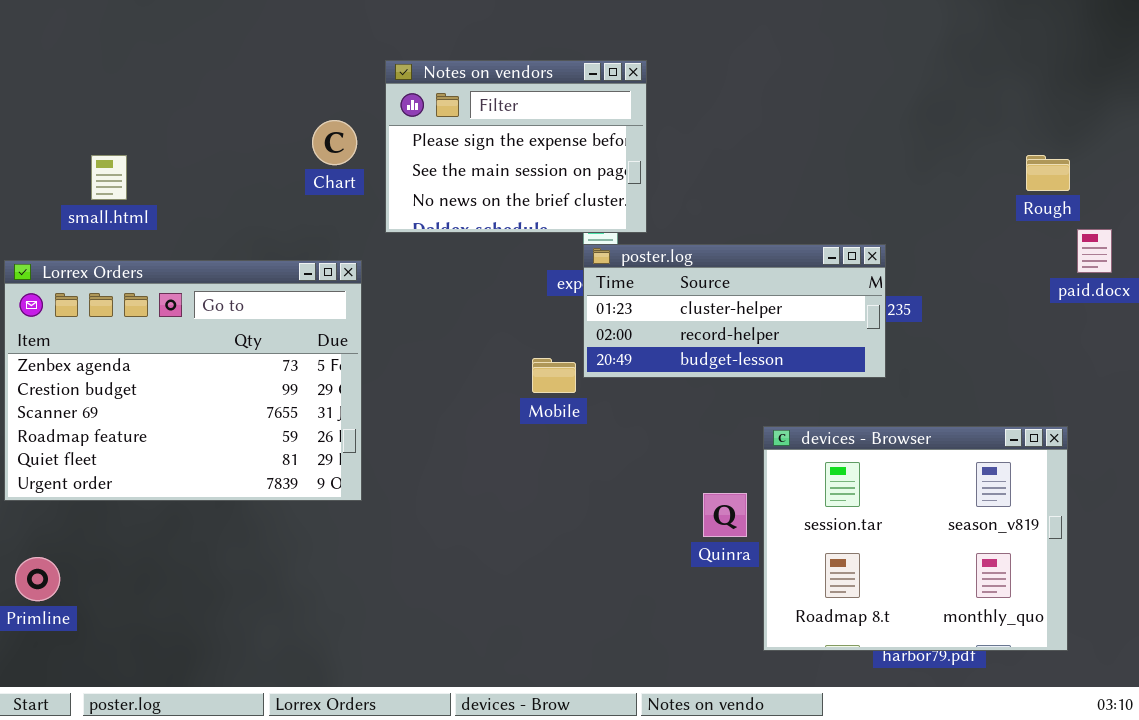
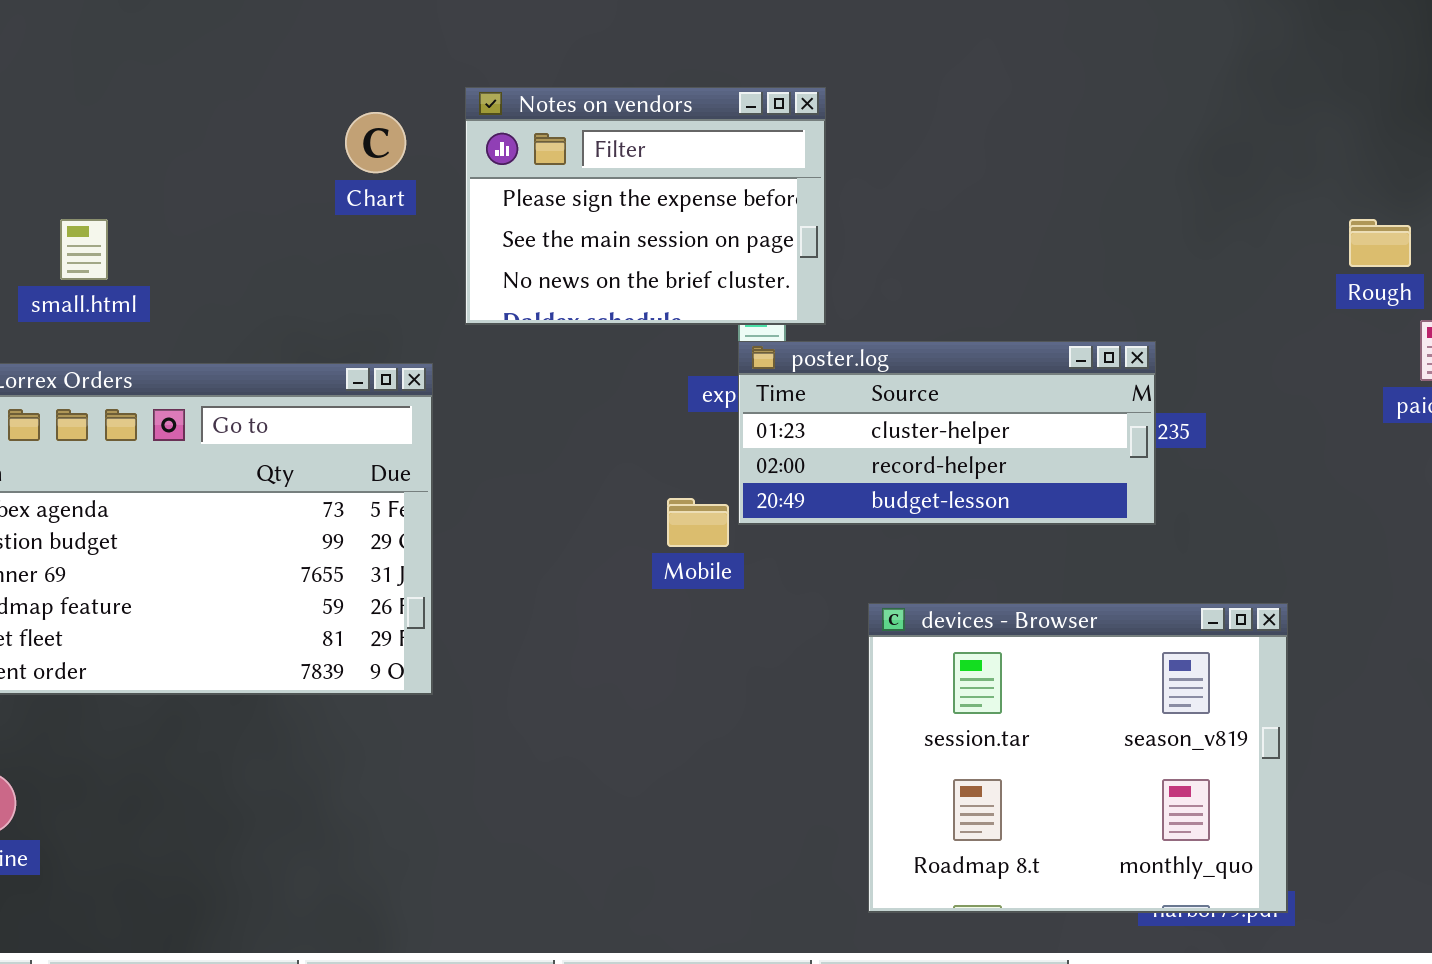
Chart: [312,120,357,165] -> [345,112,406,173], moved
devices - Browser: [763,426,1068,651] -> [868,603,1288,913], moved

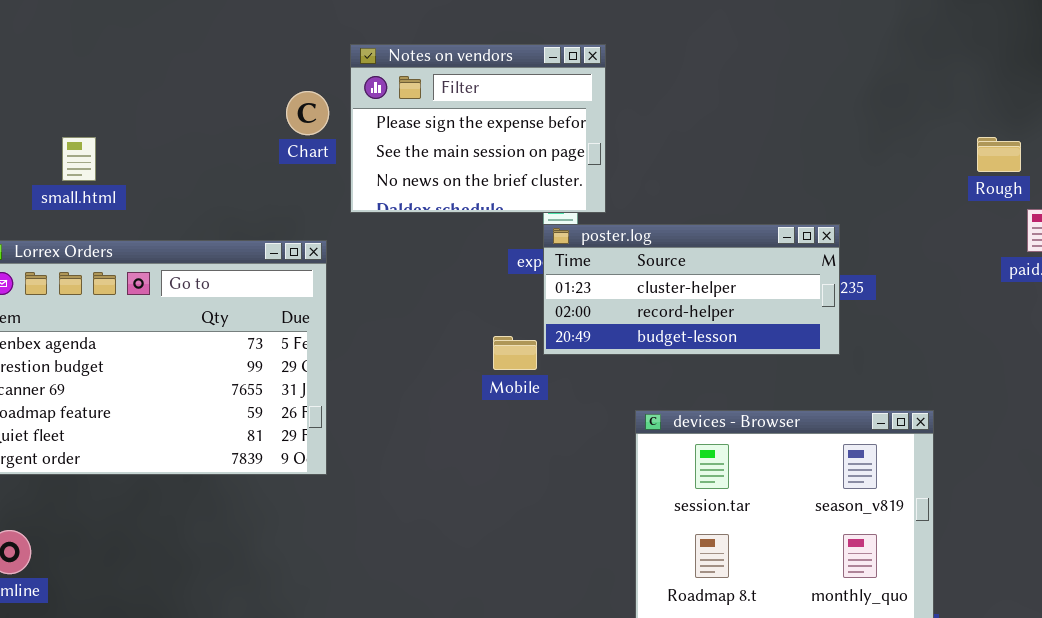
Chart: [345,112,406,173] -> [286,91,329,135], moved

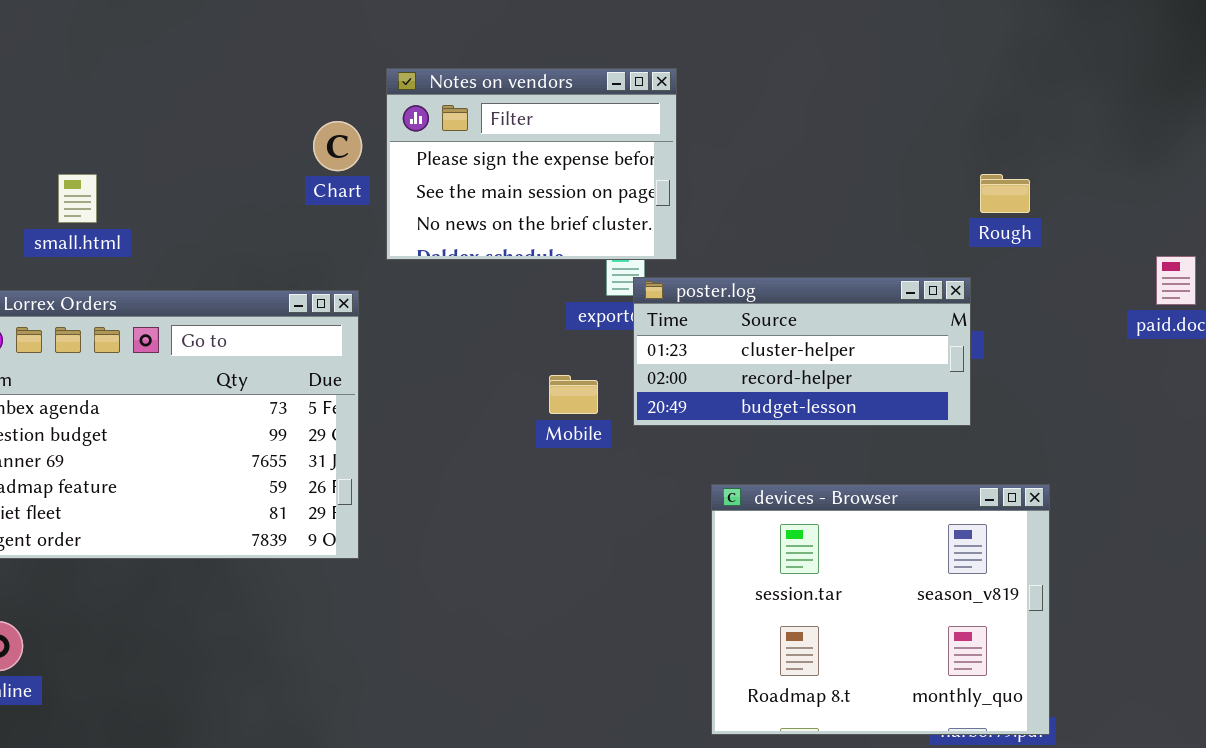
Rough: [977,137,1021,172] -> [980,174,1030,213], moved
poster.log: [543,224,840,355] -> [633,277,971,426], moved
Mobile: [493,336,537,370] -> [549,375,598,414], moved

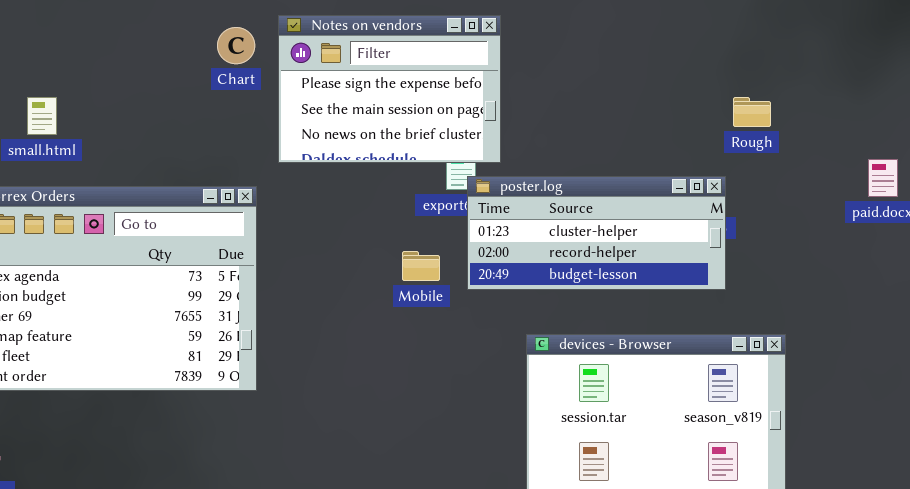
Chart: [313,121,362,171] -> [217,27,255,64], moved

